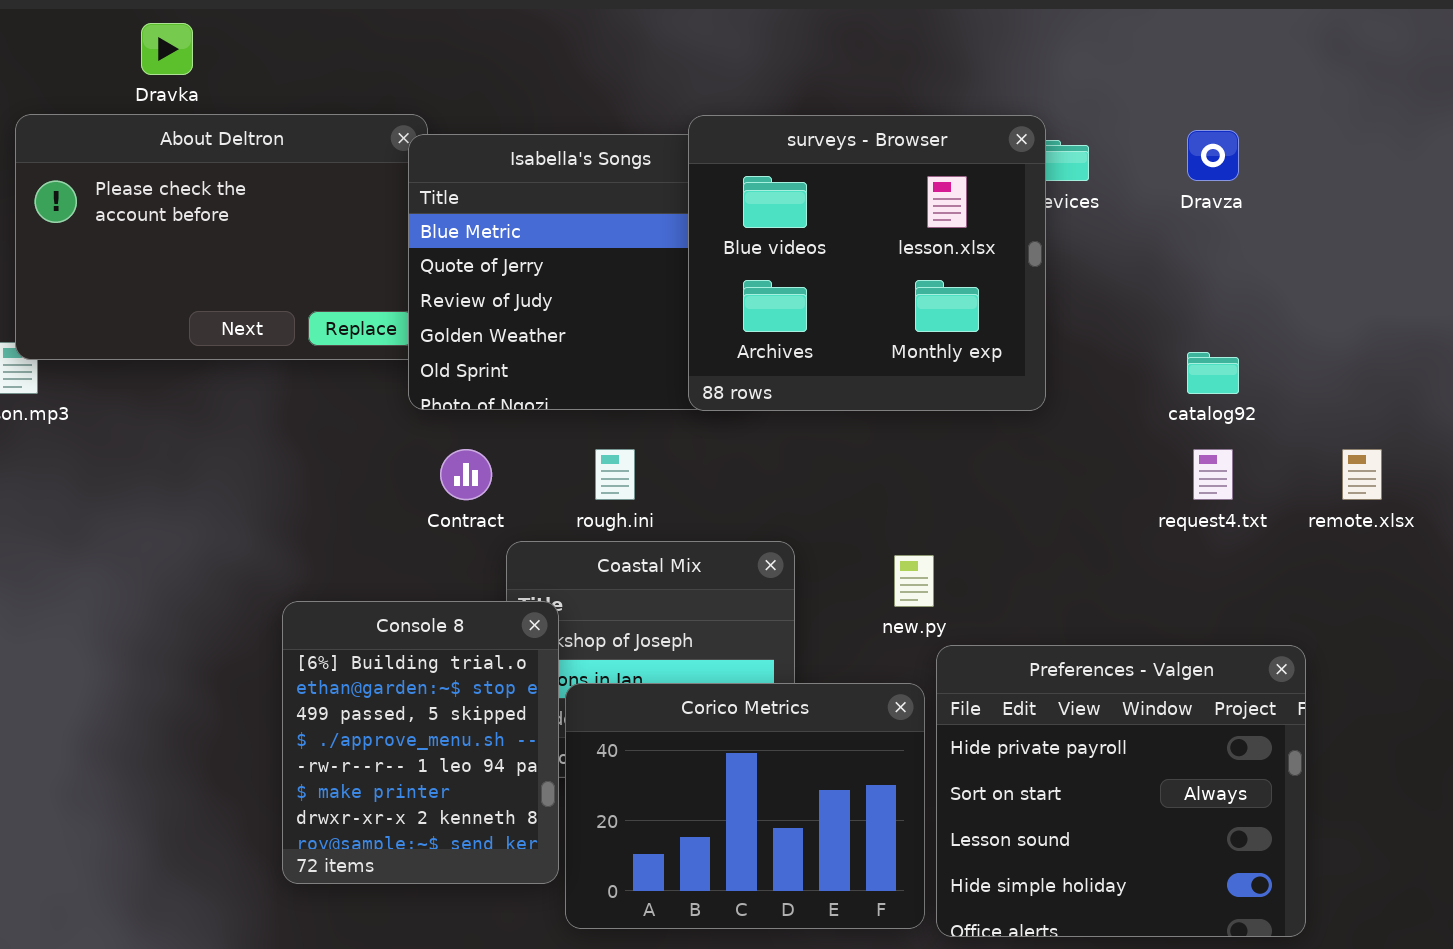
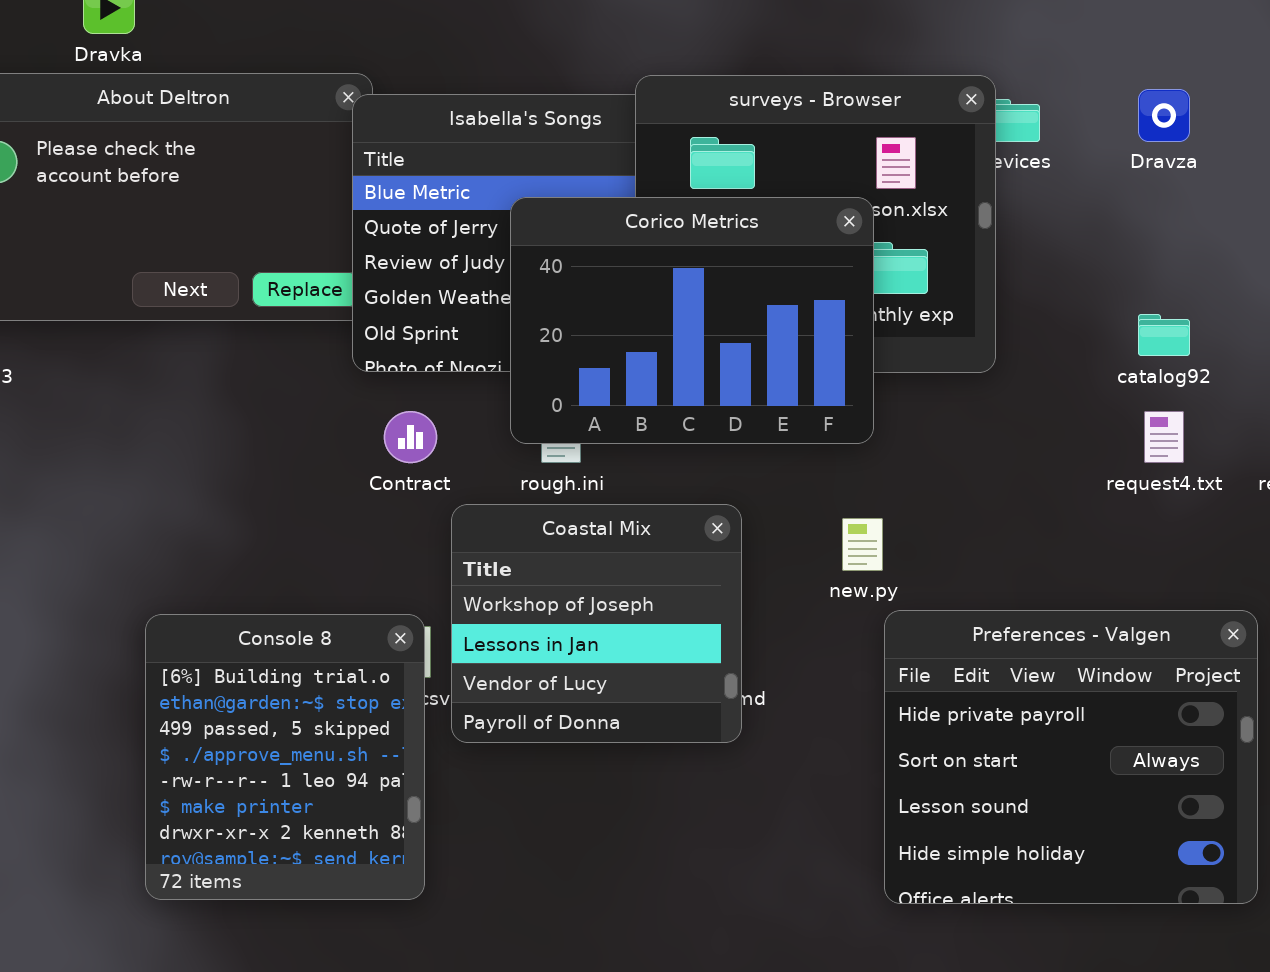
Console 8: [282,601,559,884] -> [145,614,425,900], moved
Corico Metrics: [565,683,925,929] -> [510,197,874,444], moved

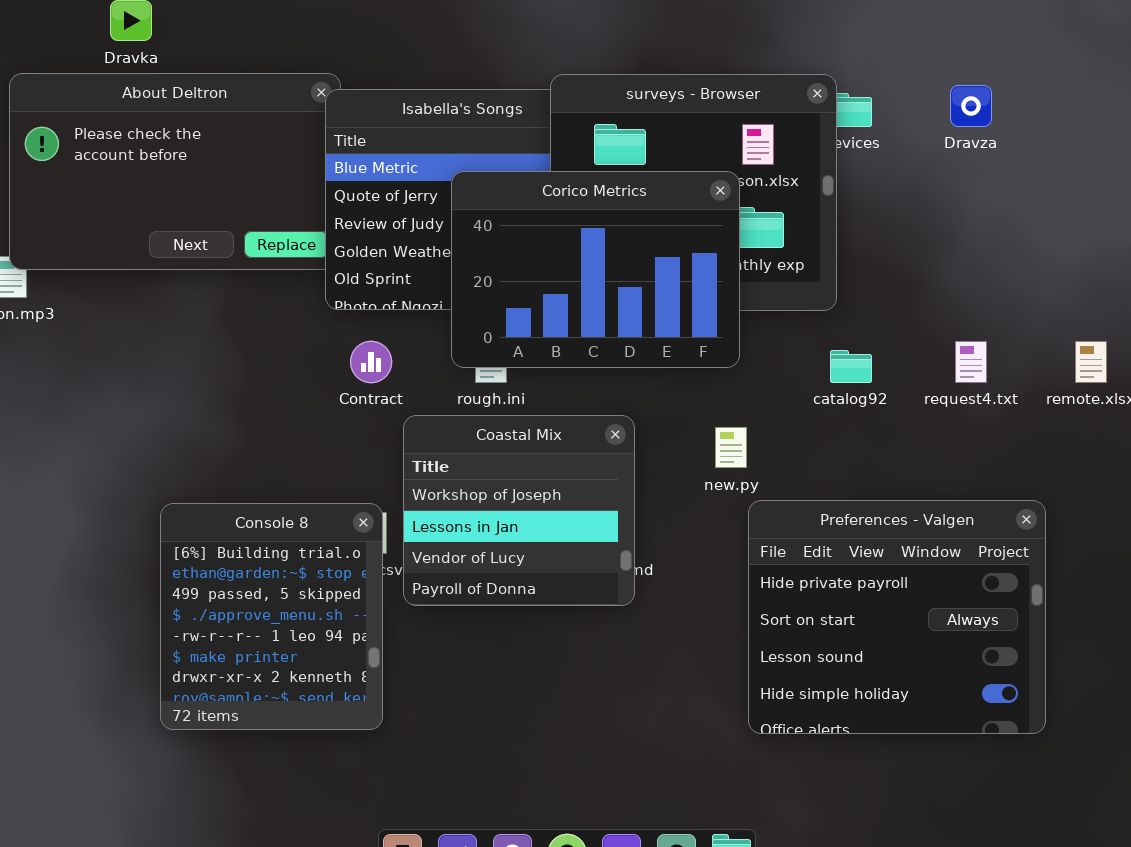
catalog92: [1138,314,1190,356] -> [830,350,872,383], moved

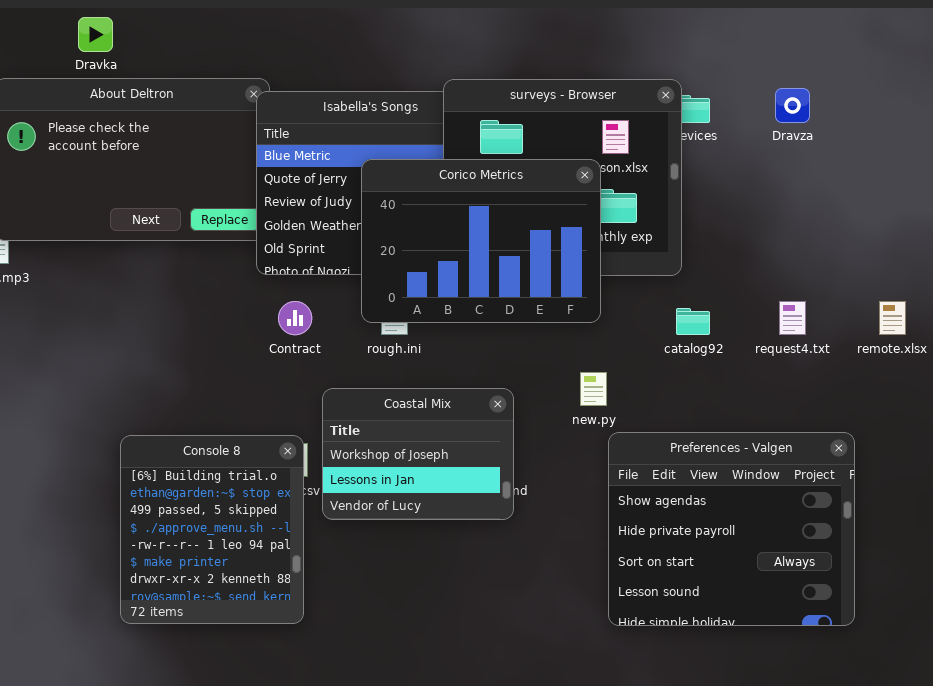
Coastal Mix: [403,415,635,606] -> [322,388,514,520], resized
Preferences - Valgen: [748,500,1046,734] -> [608,432,855,626], scrolled up 1 row

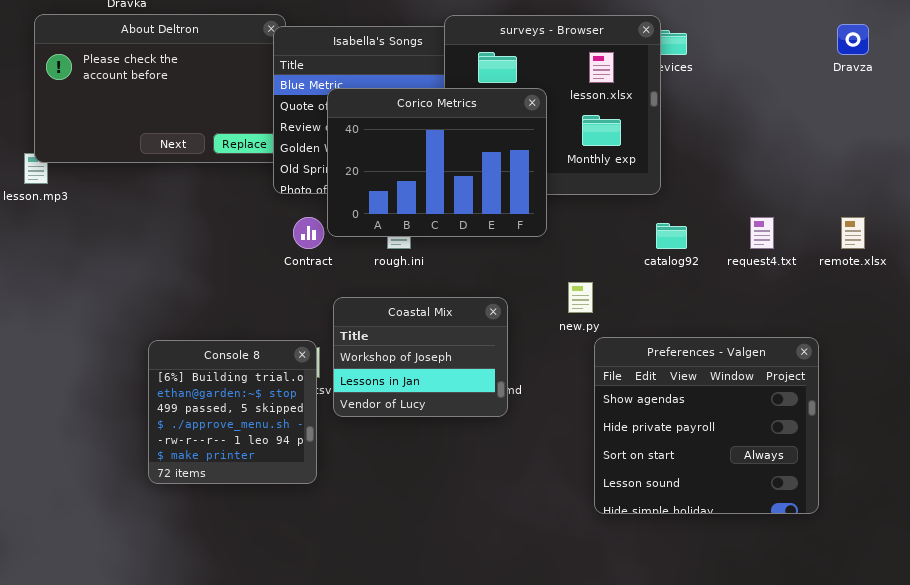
Dravza: [775,88,810,123] -> [837,24,869,55], moved
Corico Metrics: [361,159,601,323] -> [327,88,547,237], moved
Console 8: [120,435,304,624] -> [148,340,317,484], resized

